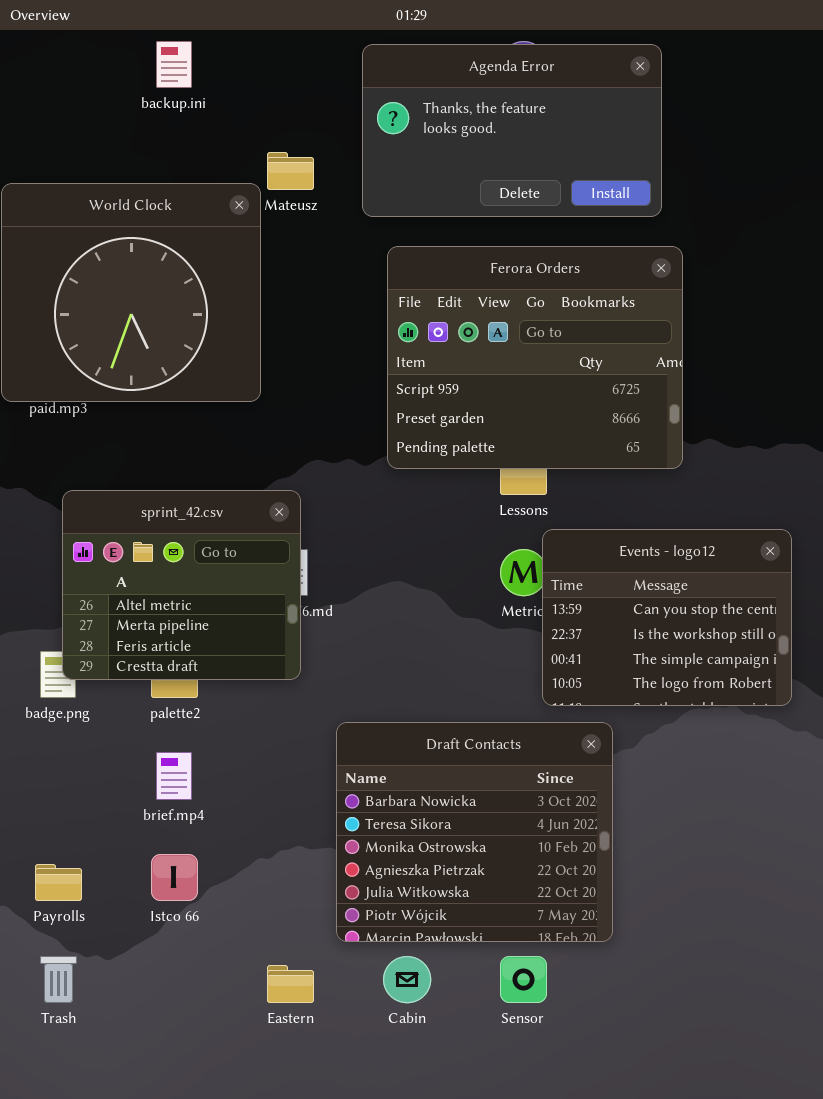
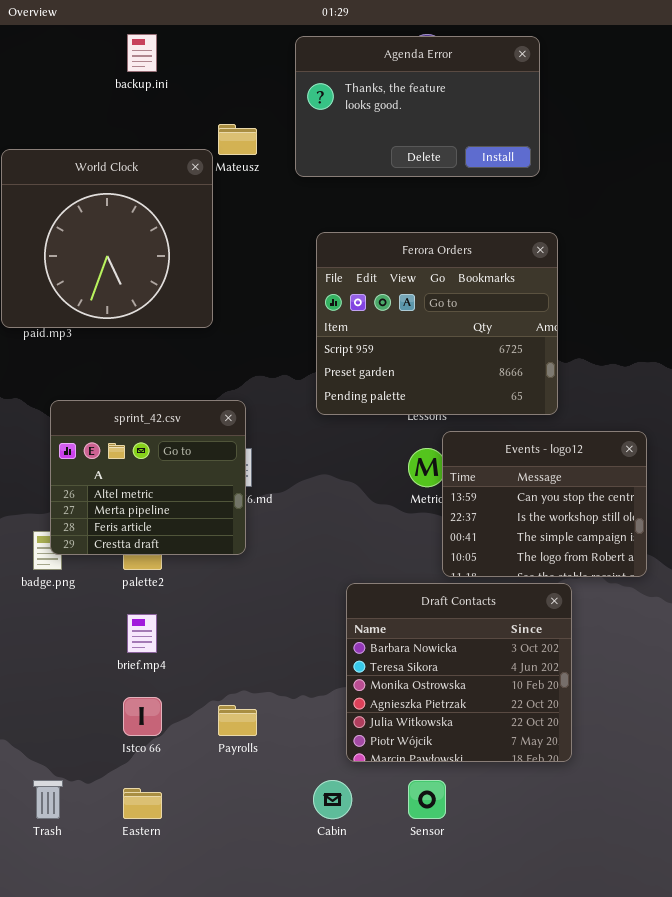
Ferora Orders: [387,246,683,469] -> [316,232,558,415], moved
Draft Contacts: [336,722,613,942] -> [346,583,572,762], moved
Payrolls: [35,864,82,901] -> [218,705,257,736], moved
Eastern: [267,965,314,1003] -> [123,788,162,819], moved

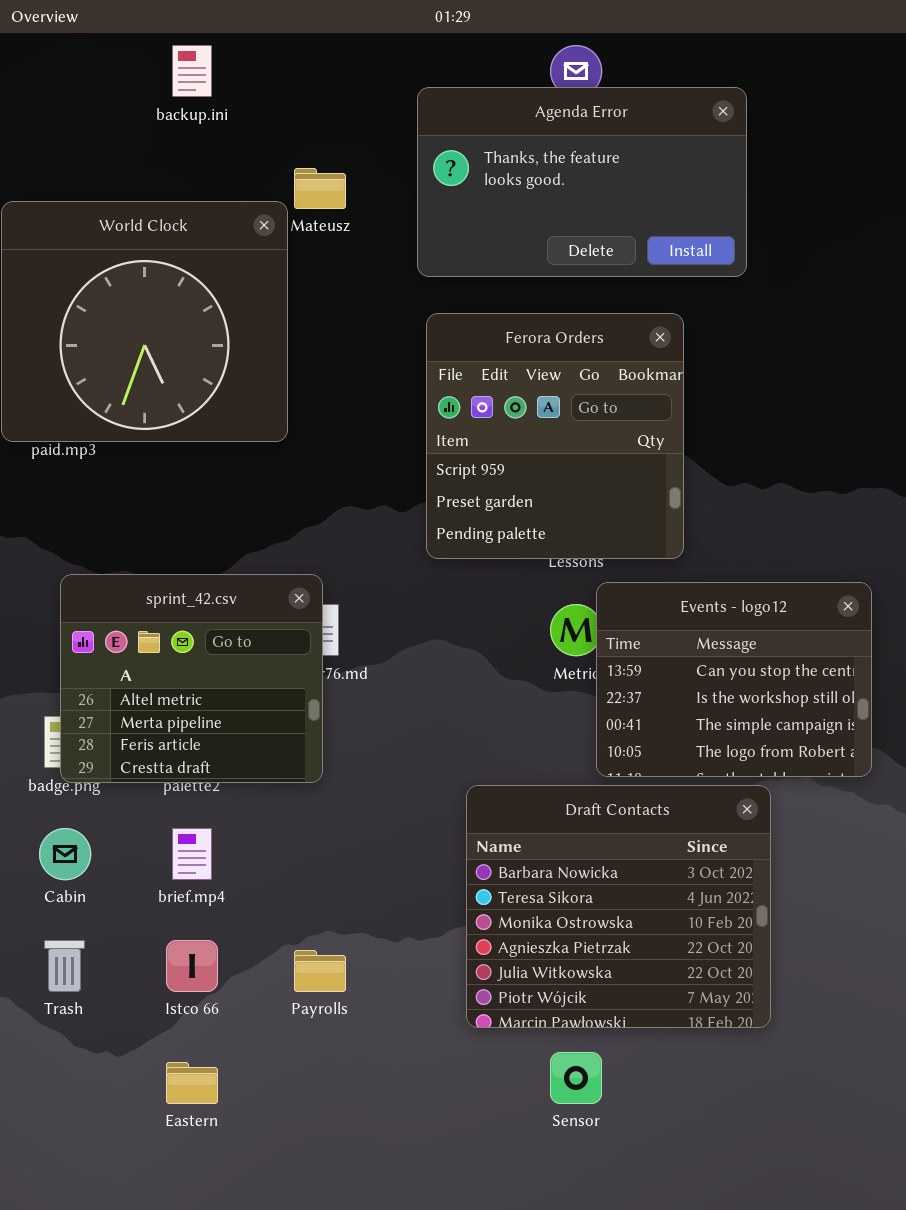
Agenda Error: [295,36,540,177] -> [417,87,747,277], moved
Ferora Orders: [316,232,558,415] -> [426,313,684,559], resized
sprint_42.csv: [50,400,246,555] -> [60,574,323,783], moved
Trash: [33,780,63,819] -> [44,940,85,992], moved
Cabin: [313,780,352,819] -> [39,828,91,880], moved

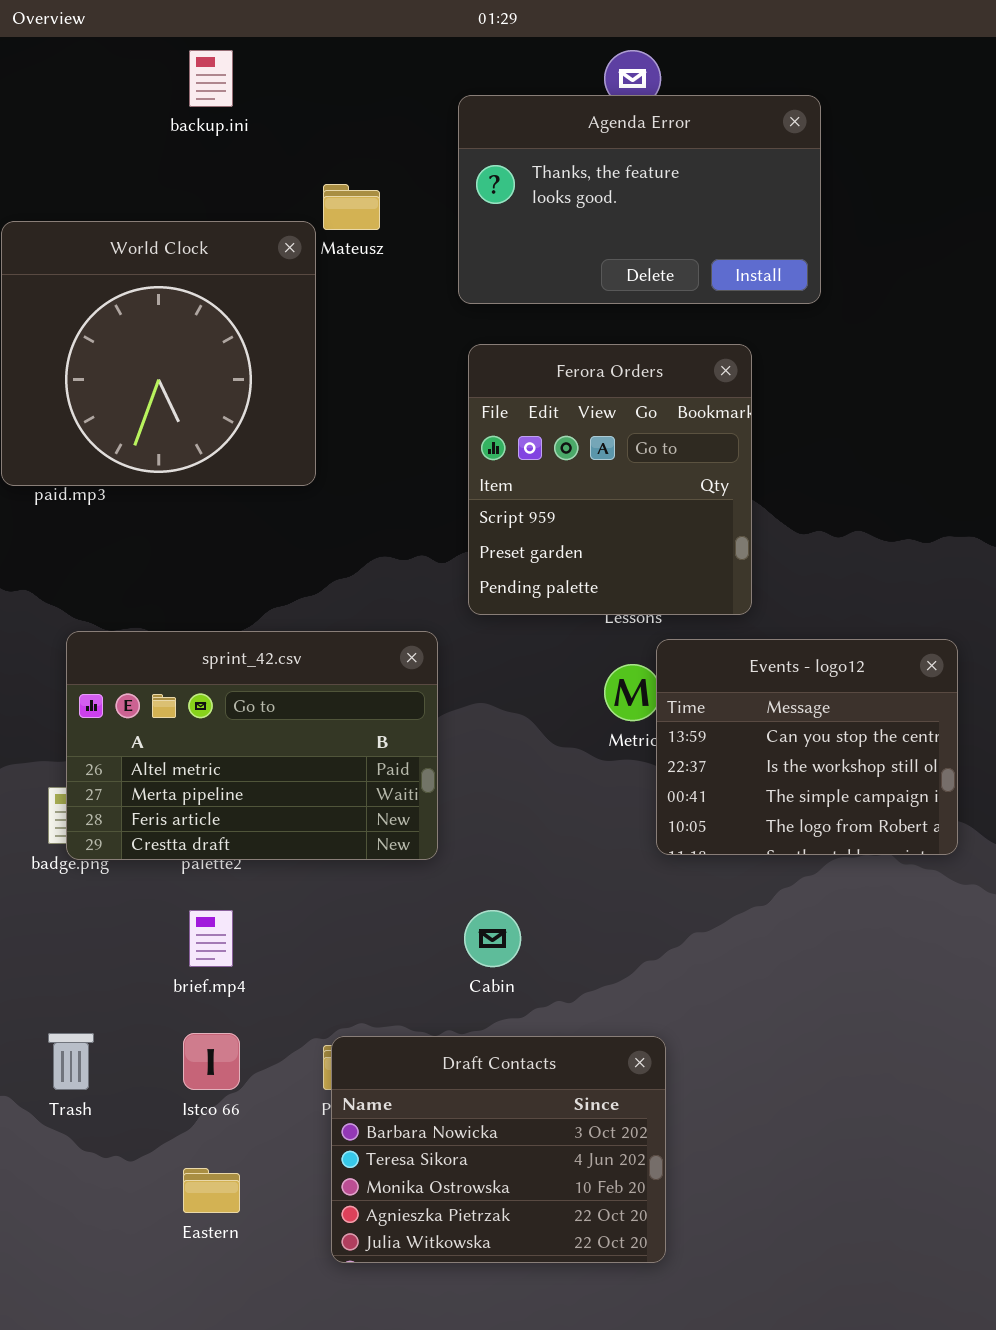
sprint_42.csv: [60,574,323,783] -> [66,631,438,860], resized
Draft Contacts: [466,785,771,1028] -> [331,1036,666,1263], moved, resized
Cabin: [39,828,91,880] -> [464,910,521,967], moved

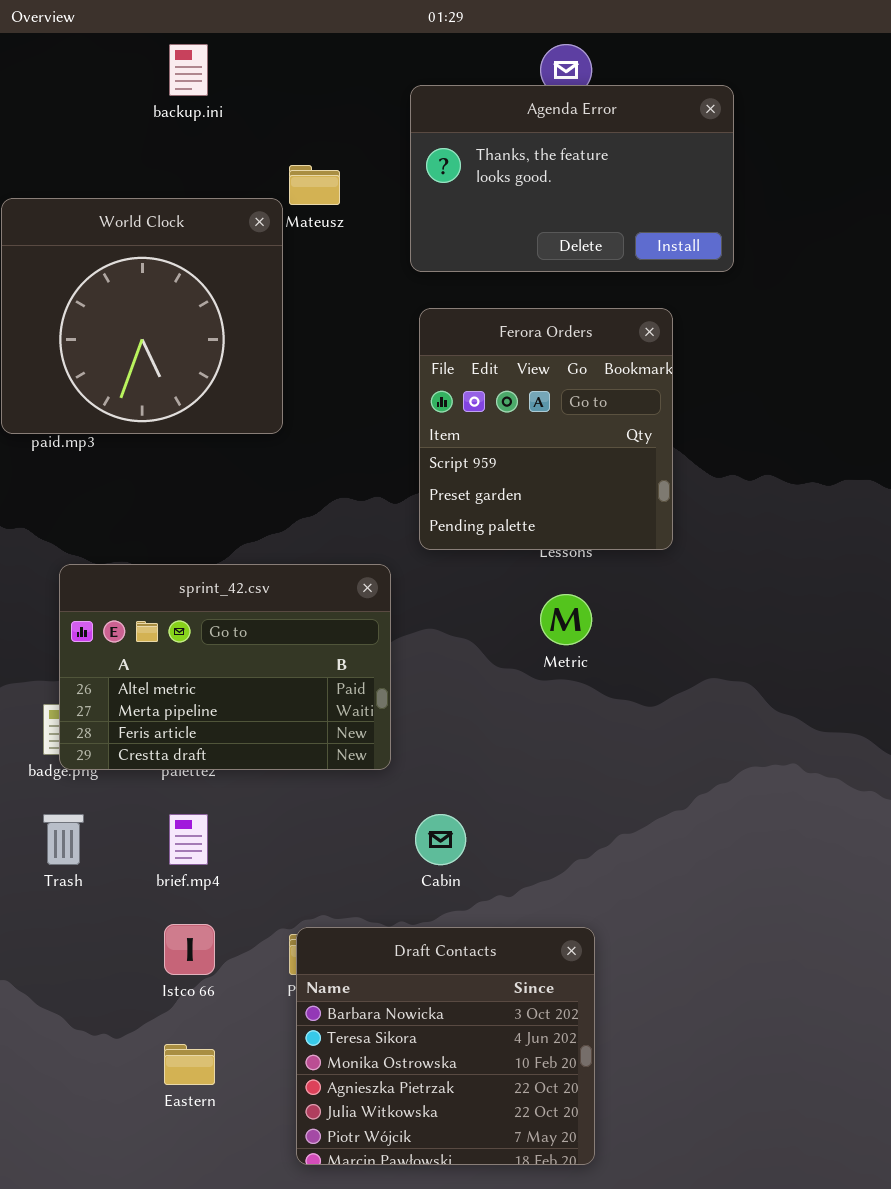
Events - logo12: [656,639,958,855] -> none, closed
Trash: [48,1033,94,1090] -> [43,814,84,865], moved
Draft Contacts: [331,1036,666,1263] -> [296,927,595,1165], resized

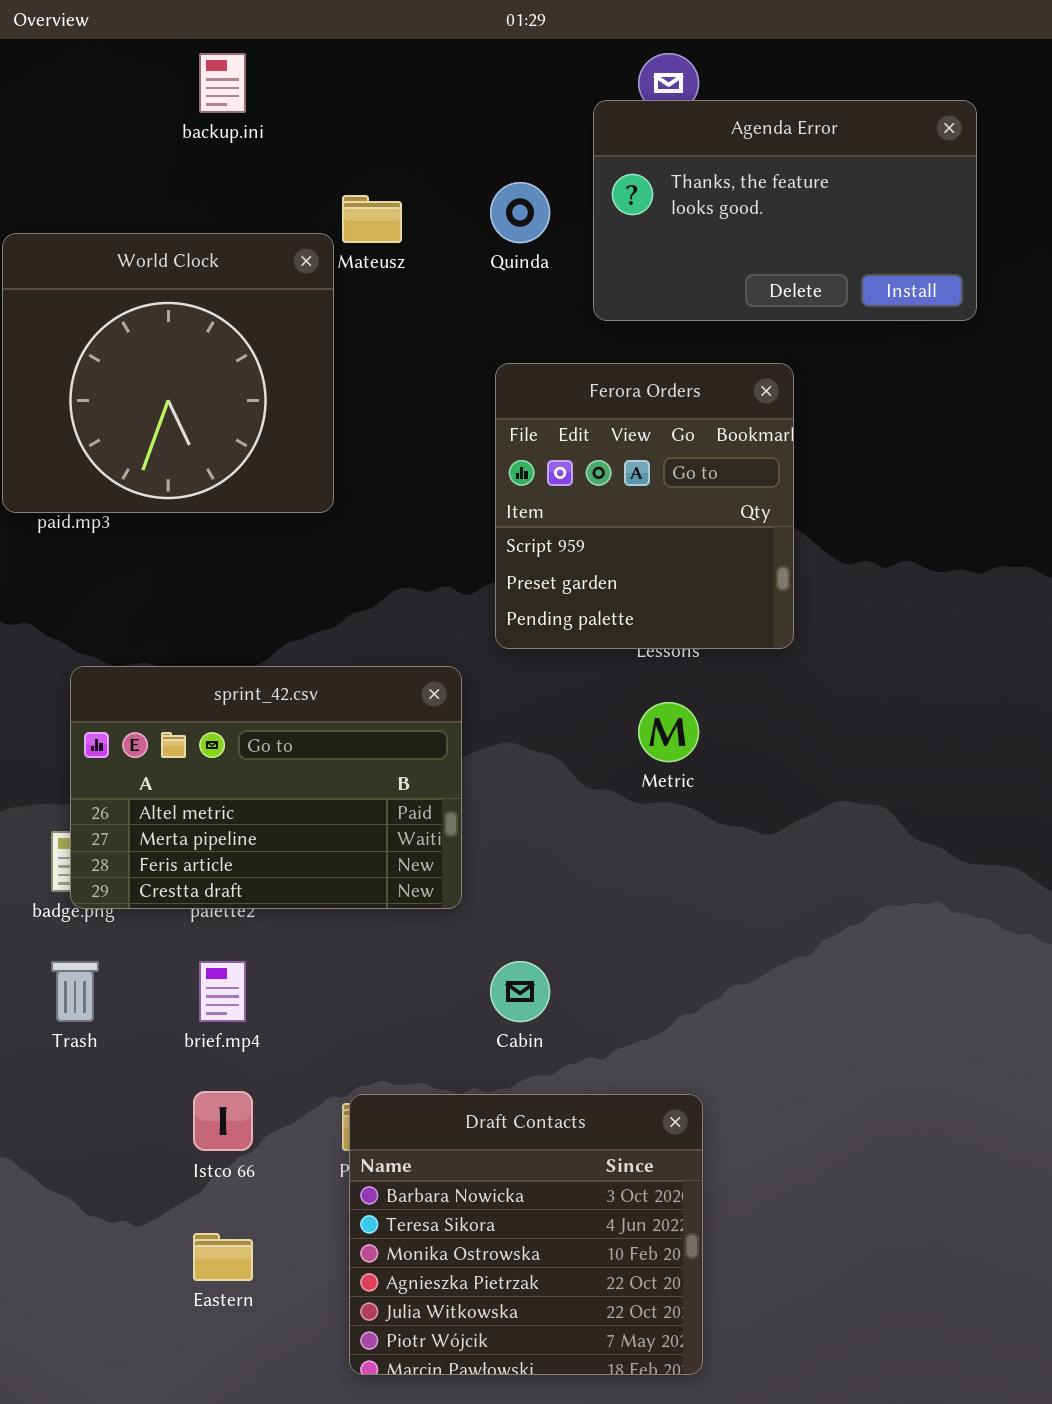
Agenda Error: [410,85,734,272] -> [593,100,977,321], moved

